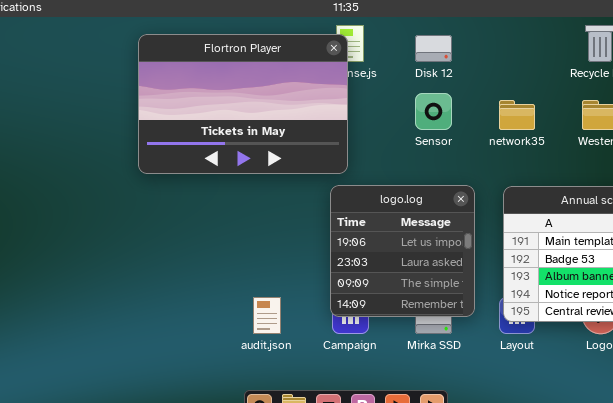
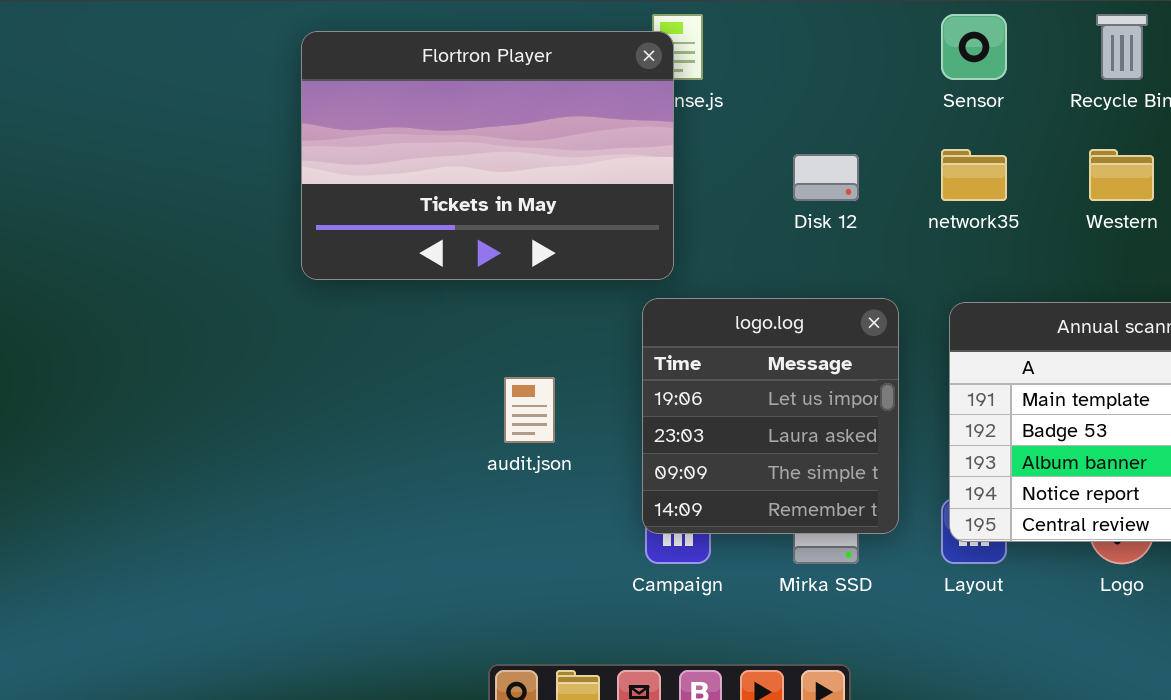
Disk 12: [415,35,452,62] -> [793,154,859,201], moved
Sensor: [415,93,452,130] -> [941,14,1007,80], moved
audit.json: [253,297,281,334] -> [504,377,555,443], moved

